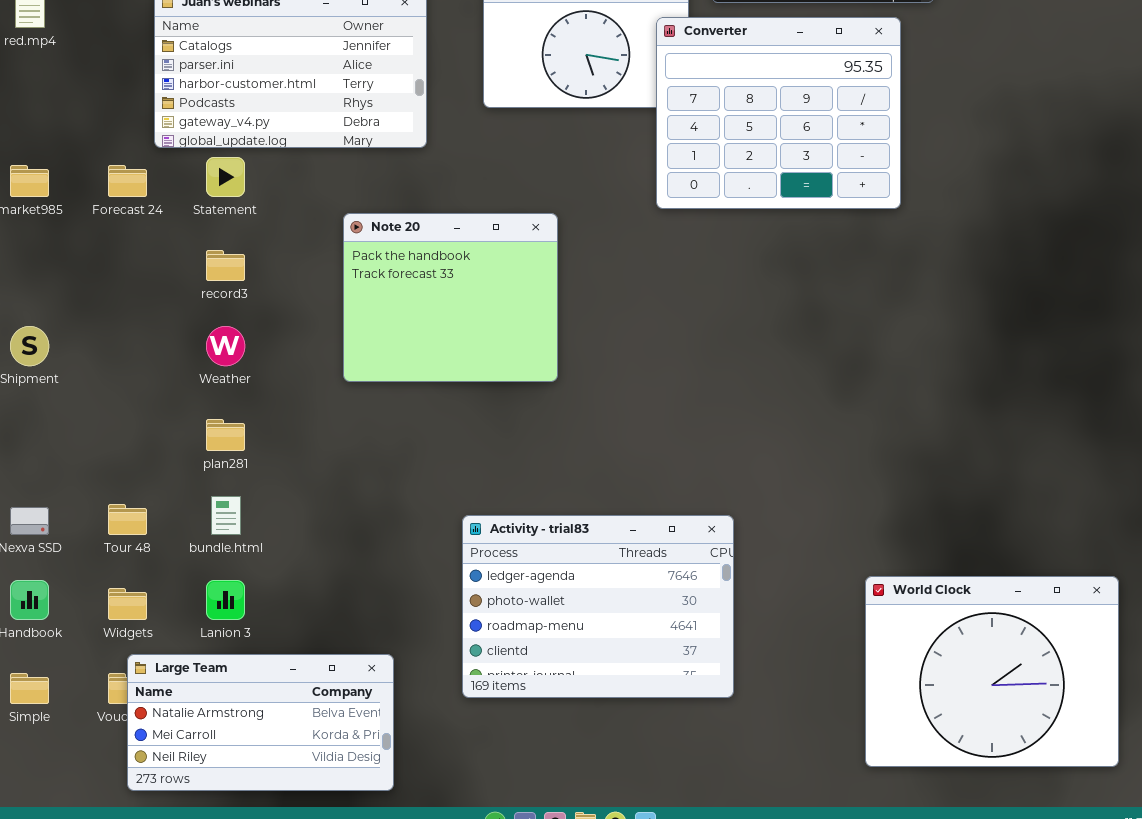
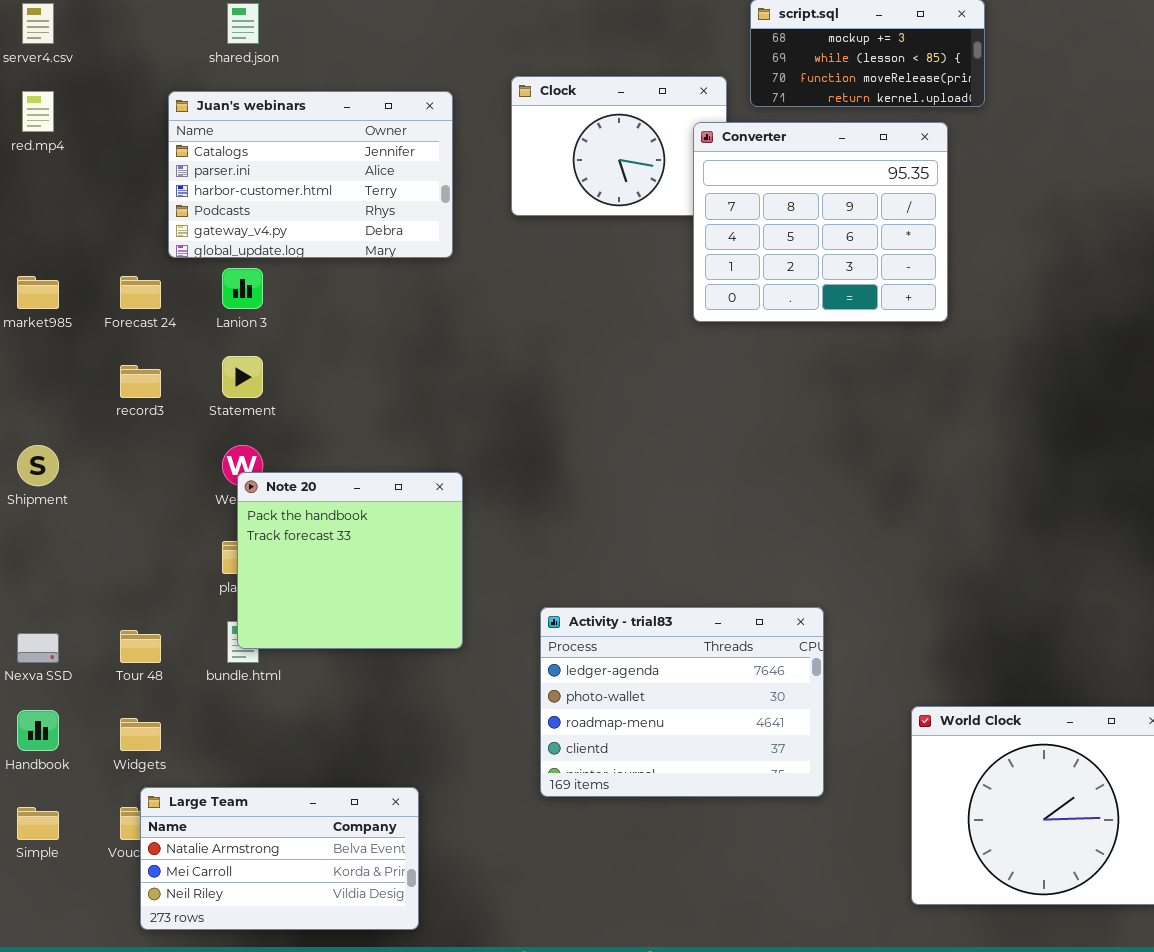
Statement: [206,157,245,197] -> [222,356,263,398], moved
Note 20: [343,213,558,382] -> [237,472,463,649], moved
record3: [206,250,245,281] -> [120,365,161,398], moved
Activity - trial83: [462,515,734,698] -> [540,607,824,797], moved
Lanion 3: [206,580,245,620] -> [222,268,263,309], moved

